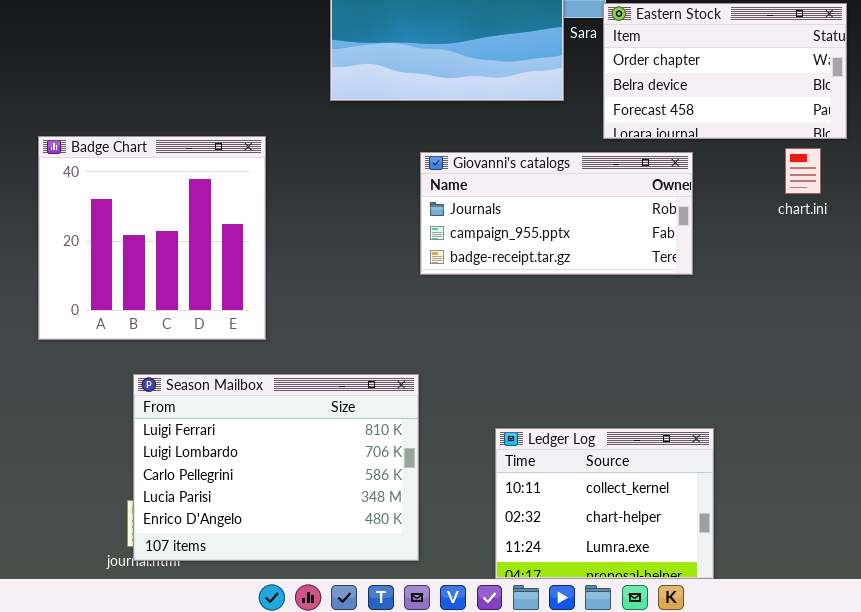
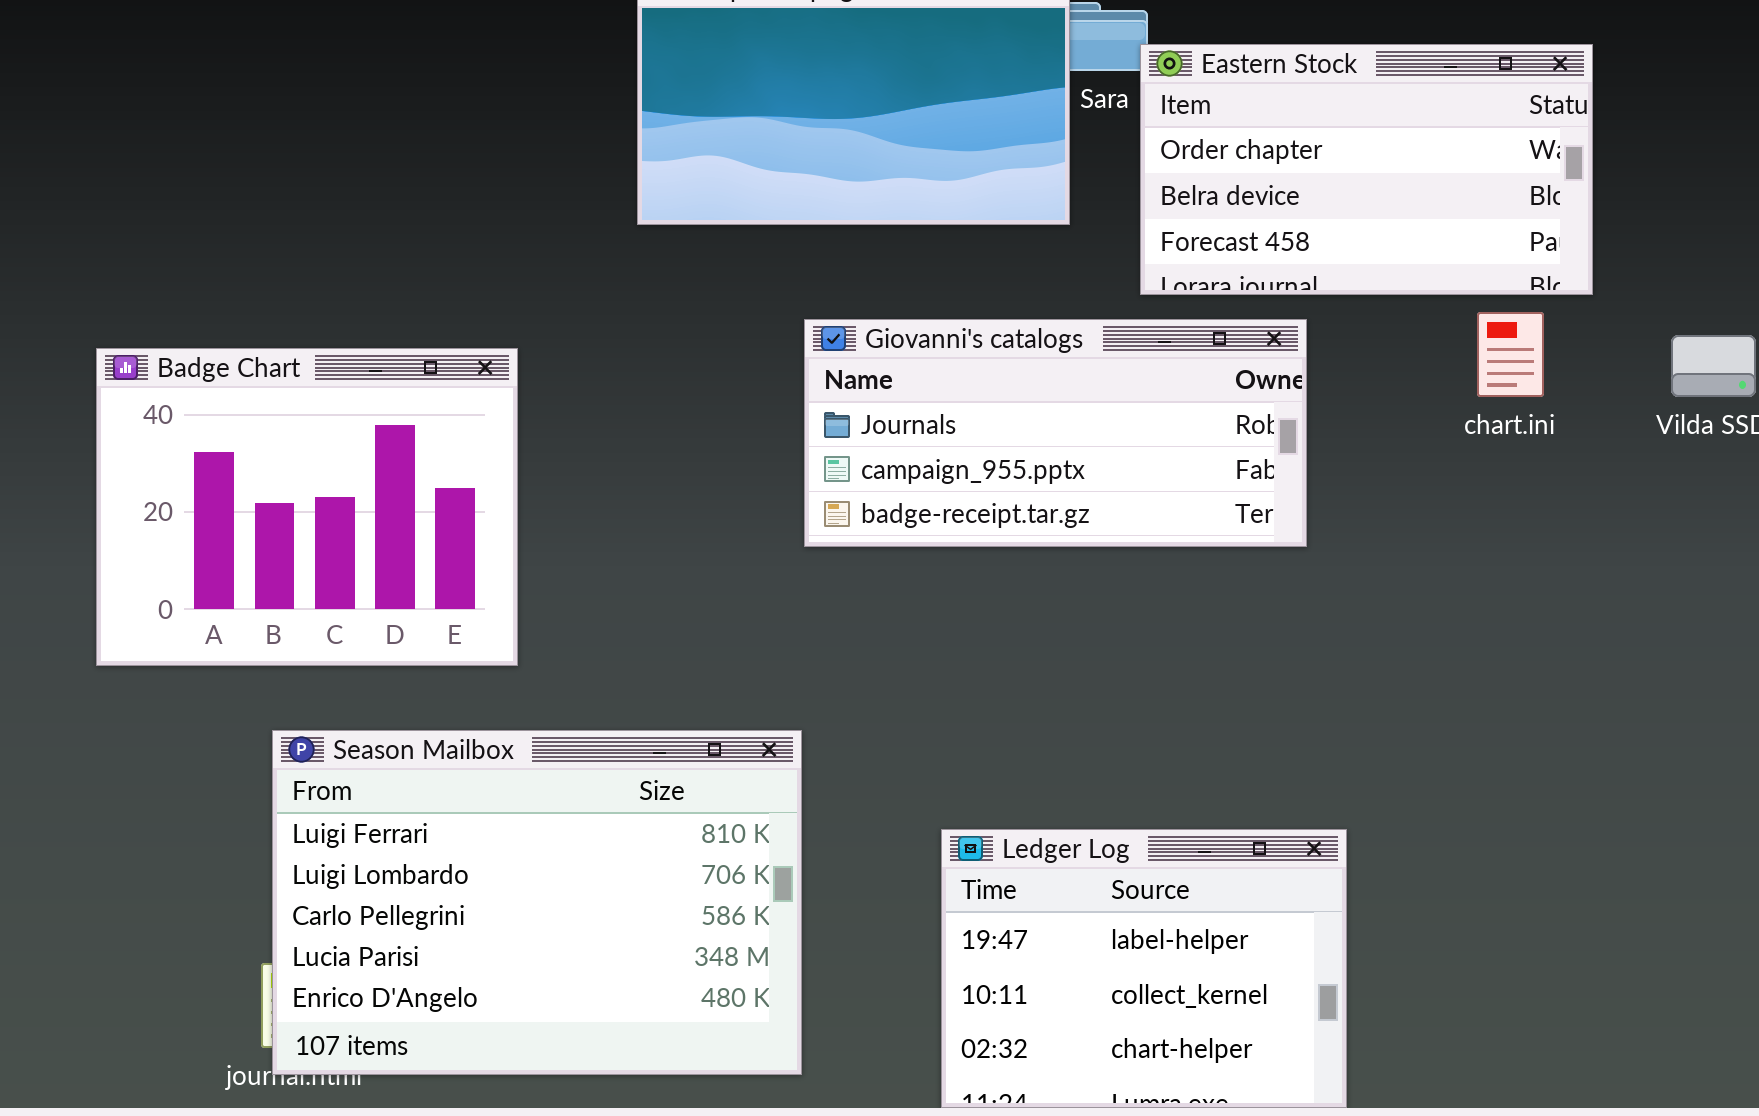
Badge Chart: [38,136,266,340] -> [96,348,518,666], resized
Ledger Log: [495,428,714,579] -> [941,829,1347,1108], scrolled up 1 row

